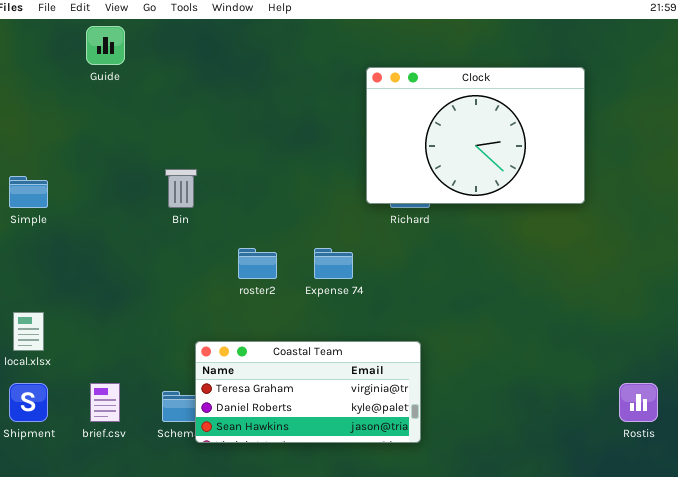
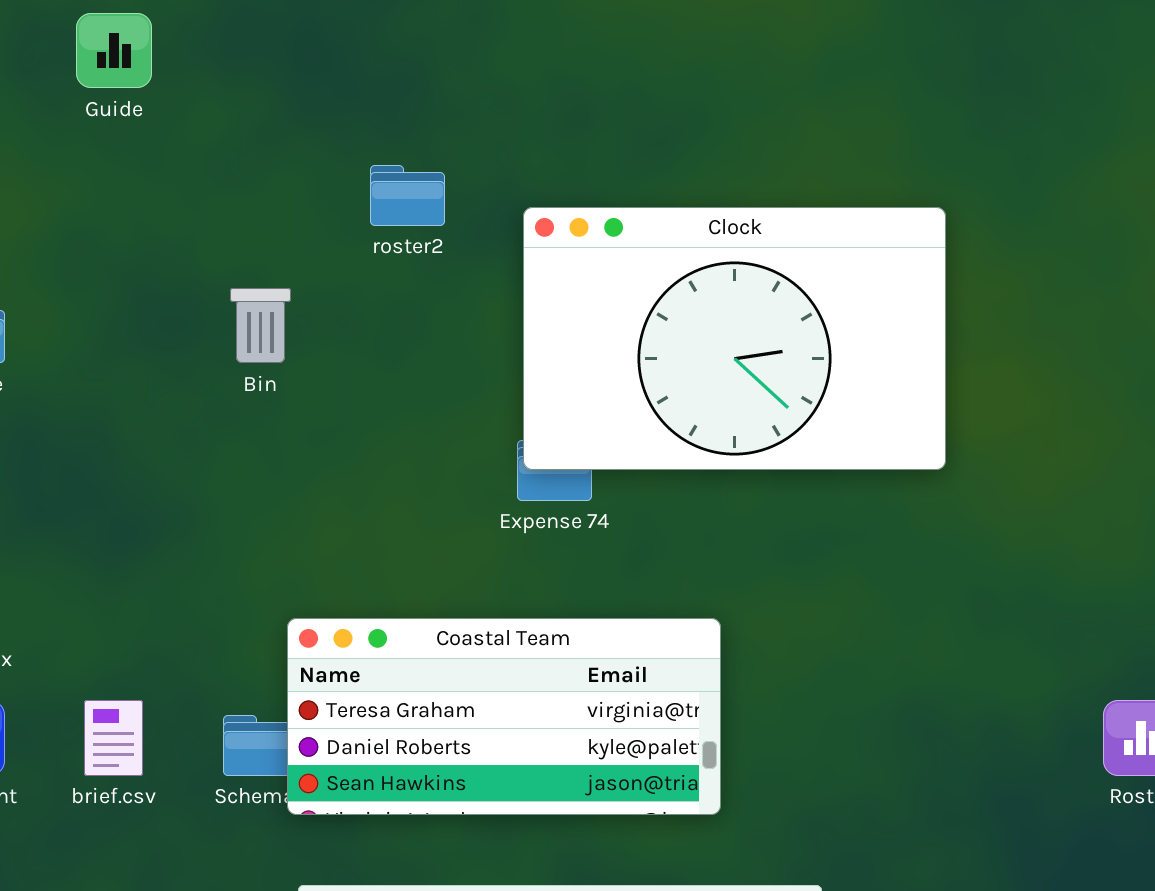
Clock: [366,67,585,204] -> [523,207,946,470], moved
roster2: [238,248,277,279] -> [370,165,445,226], moved

